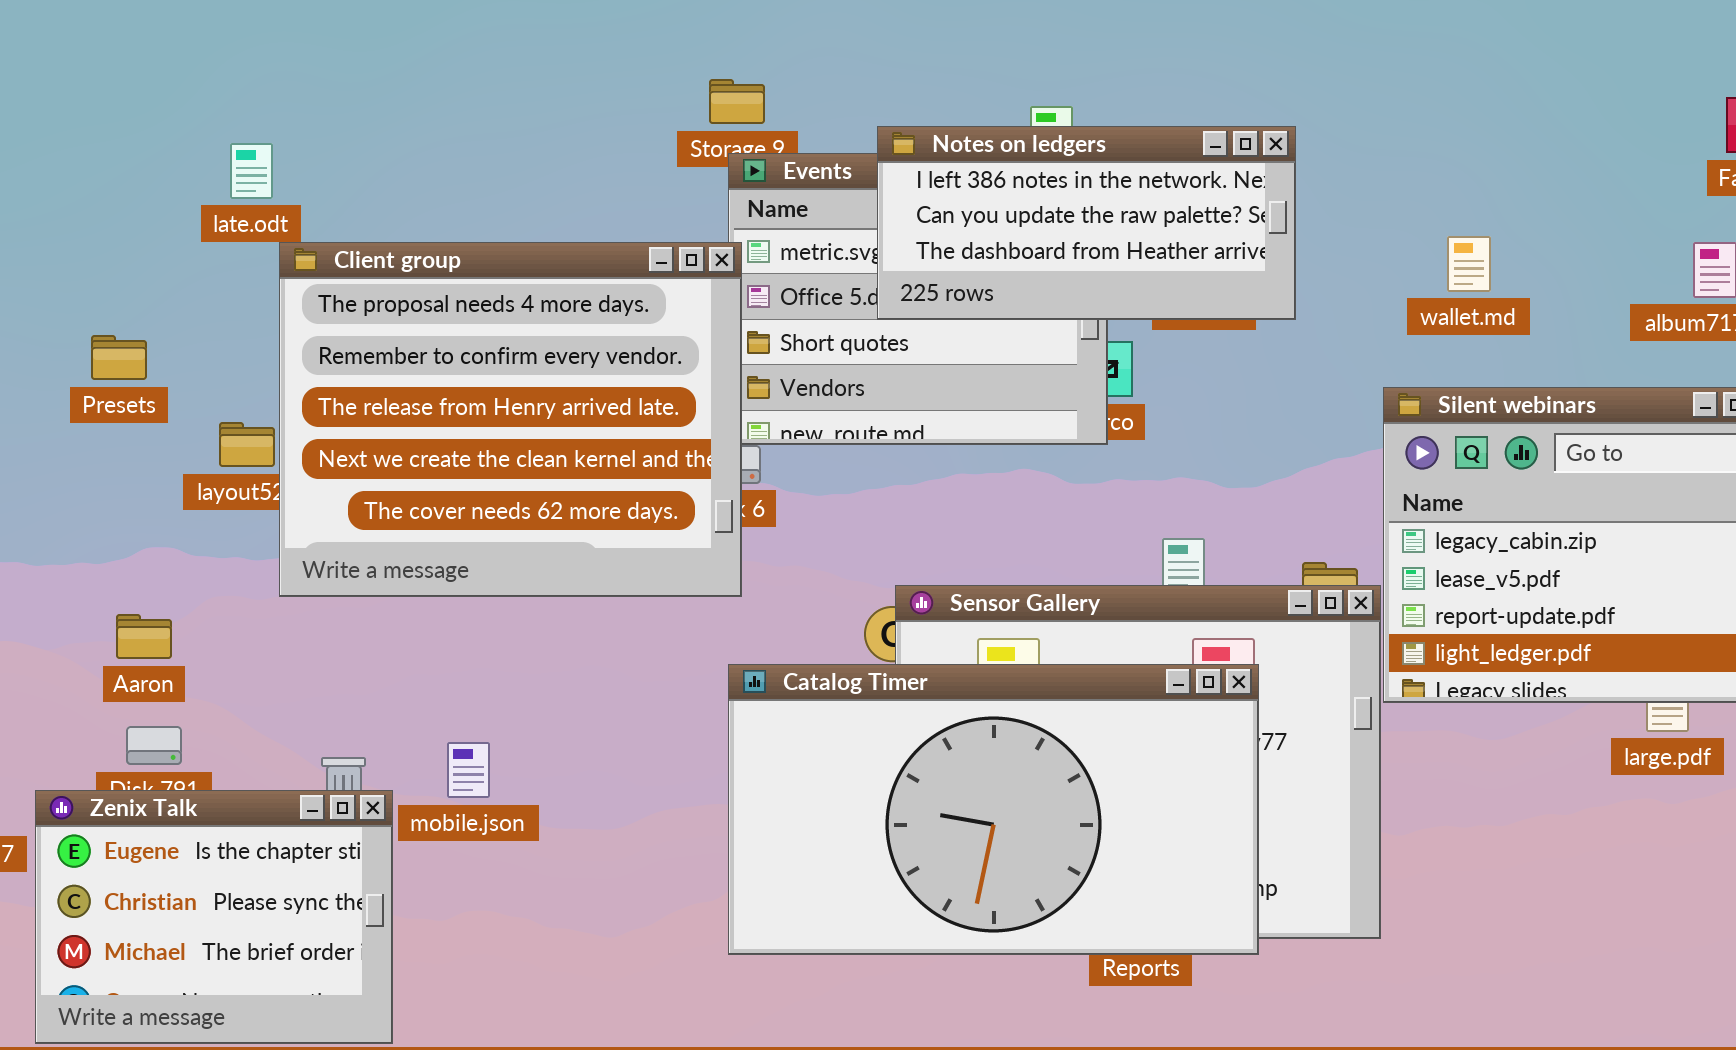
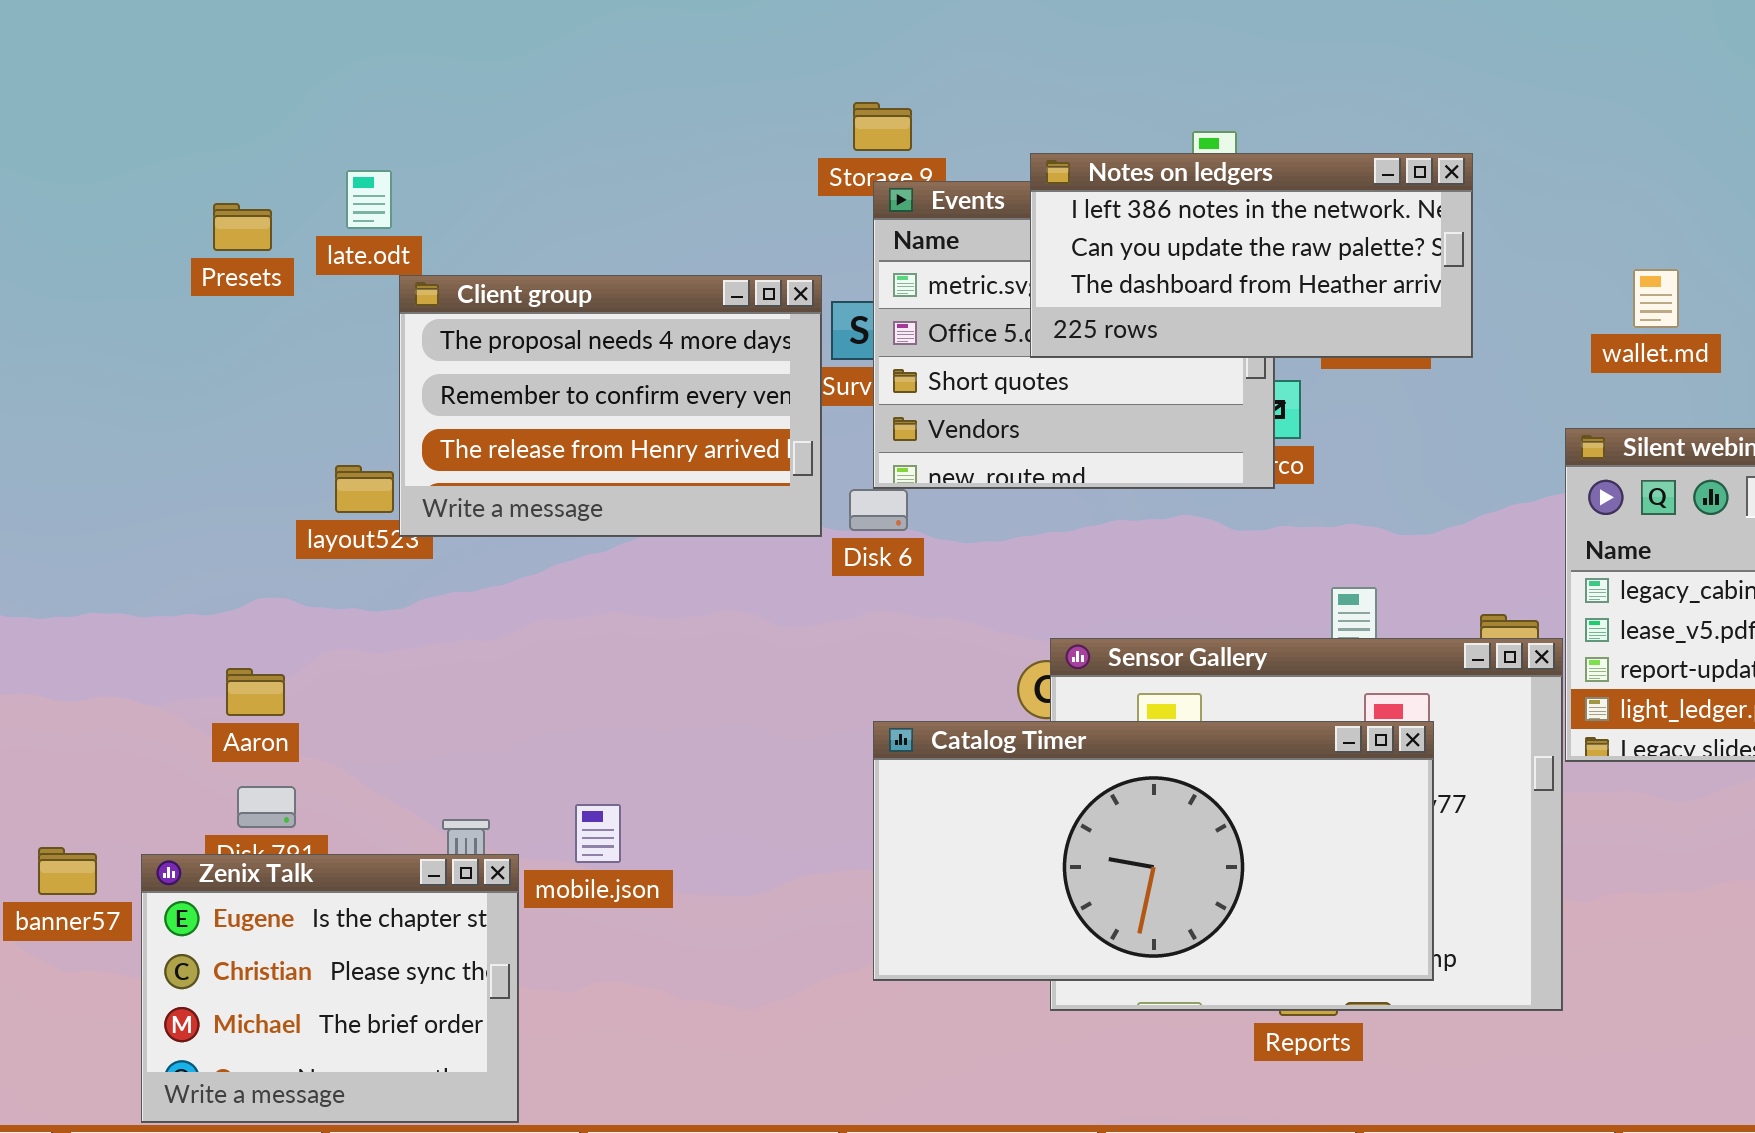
Client group: [279,242,742,597] -> [399,275,822,537], resized
Presets: [91,335,147,380] -> [213,203,272,251], moved
Catalog Timer: [728,664,1259,955] -> [873,721,1434,981], resized

